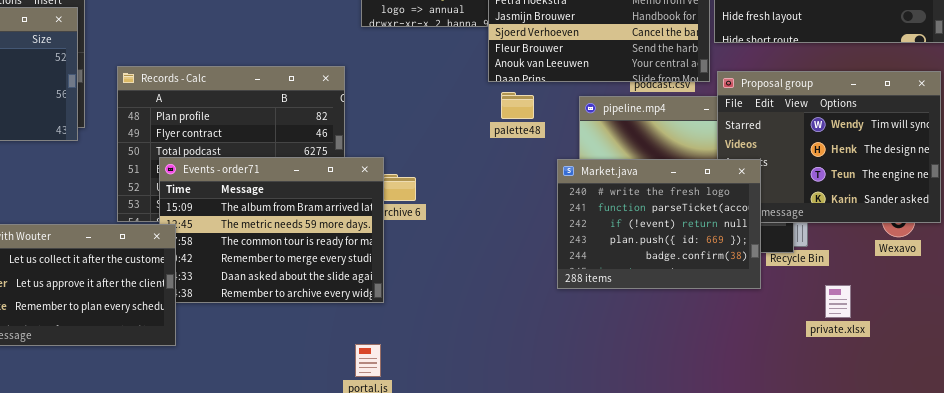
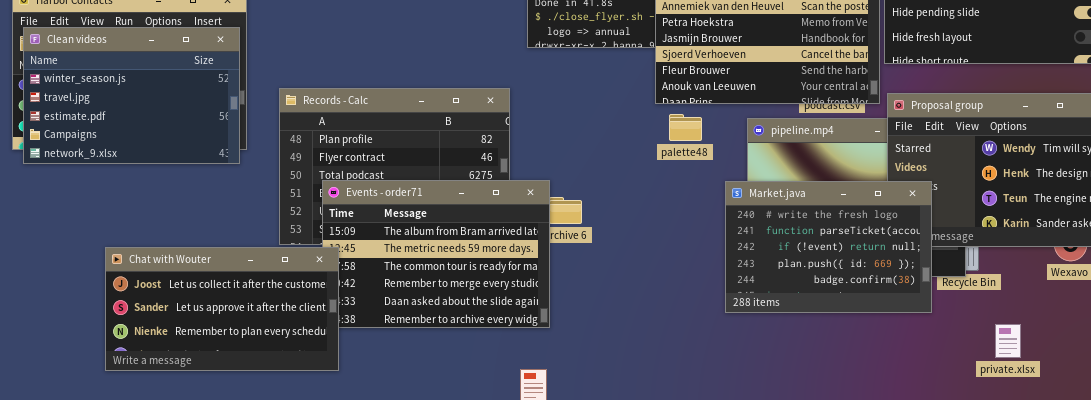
private.xlsx: [825,285,851,318] -> [995,324,1021,358], moved

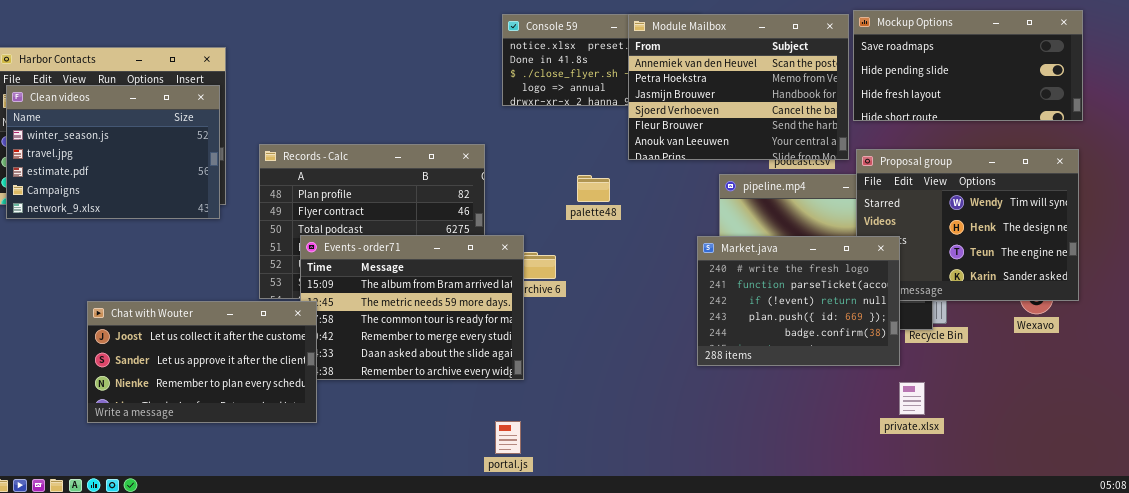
palette48: [669,114,702,141] -> [577,175,610,202], moved
private.xlsx: [995,324,1021,358] -> [899,382,925,415], moved

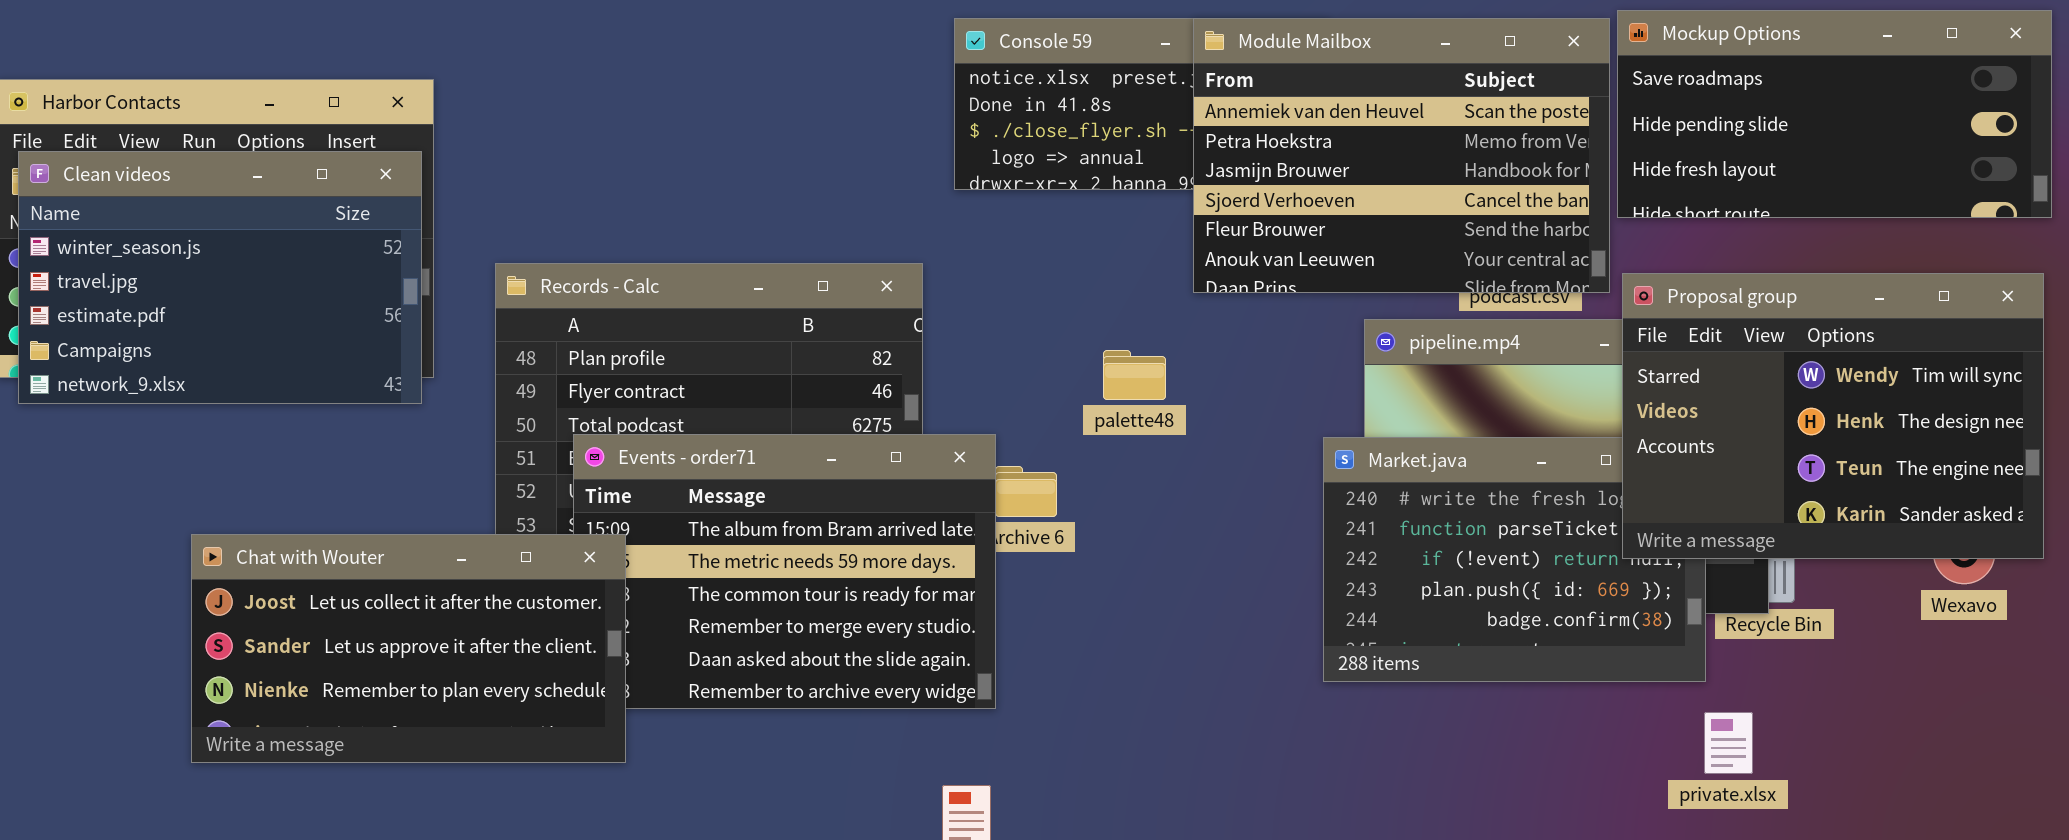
Proposal group: [856,149,1079,301] -> [1622,273,2044,559], raised
palette48: [577,175,610,202] -> [1103,350,1166,400], moved
Chat with Wouter: [87,301,317,423] -> [191,534,626,763], moved

